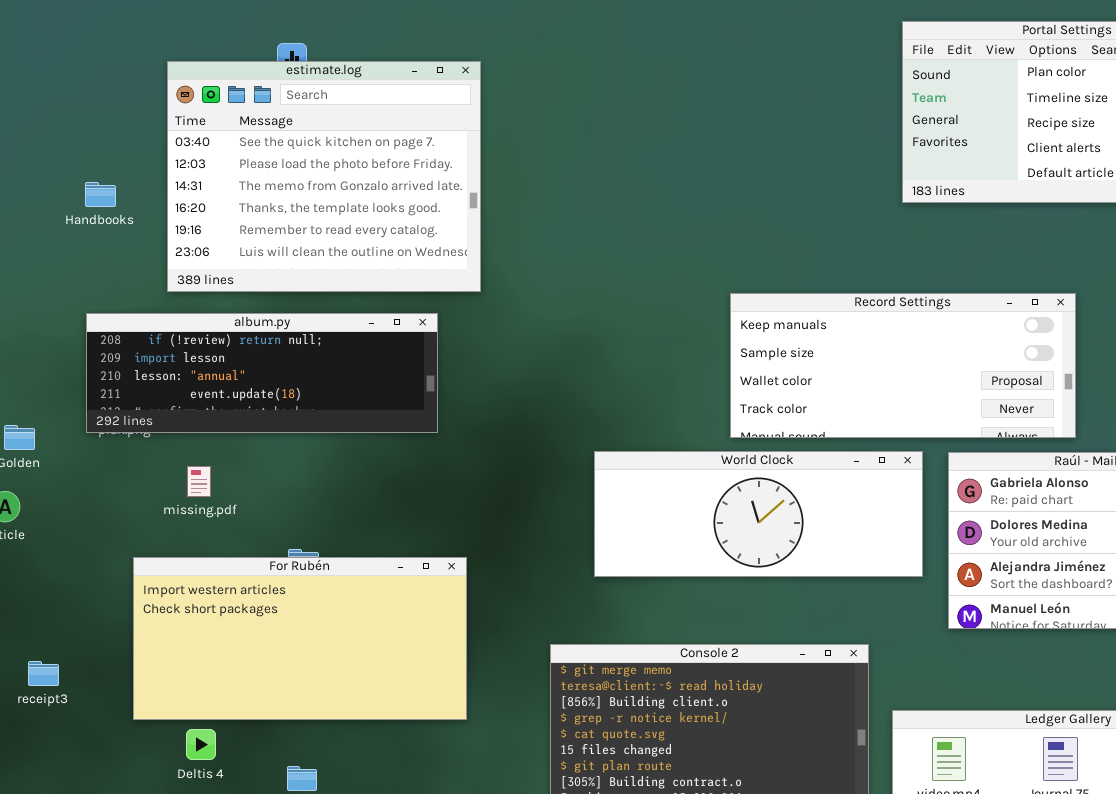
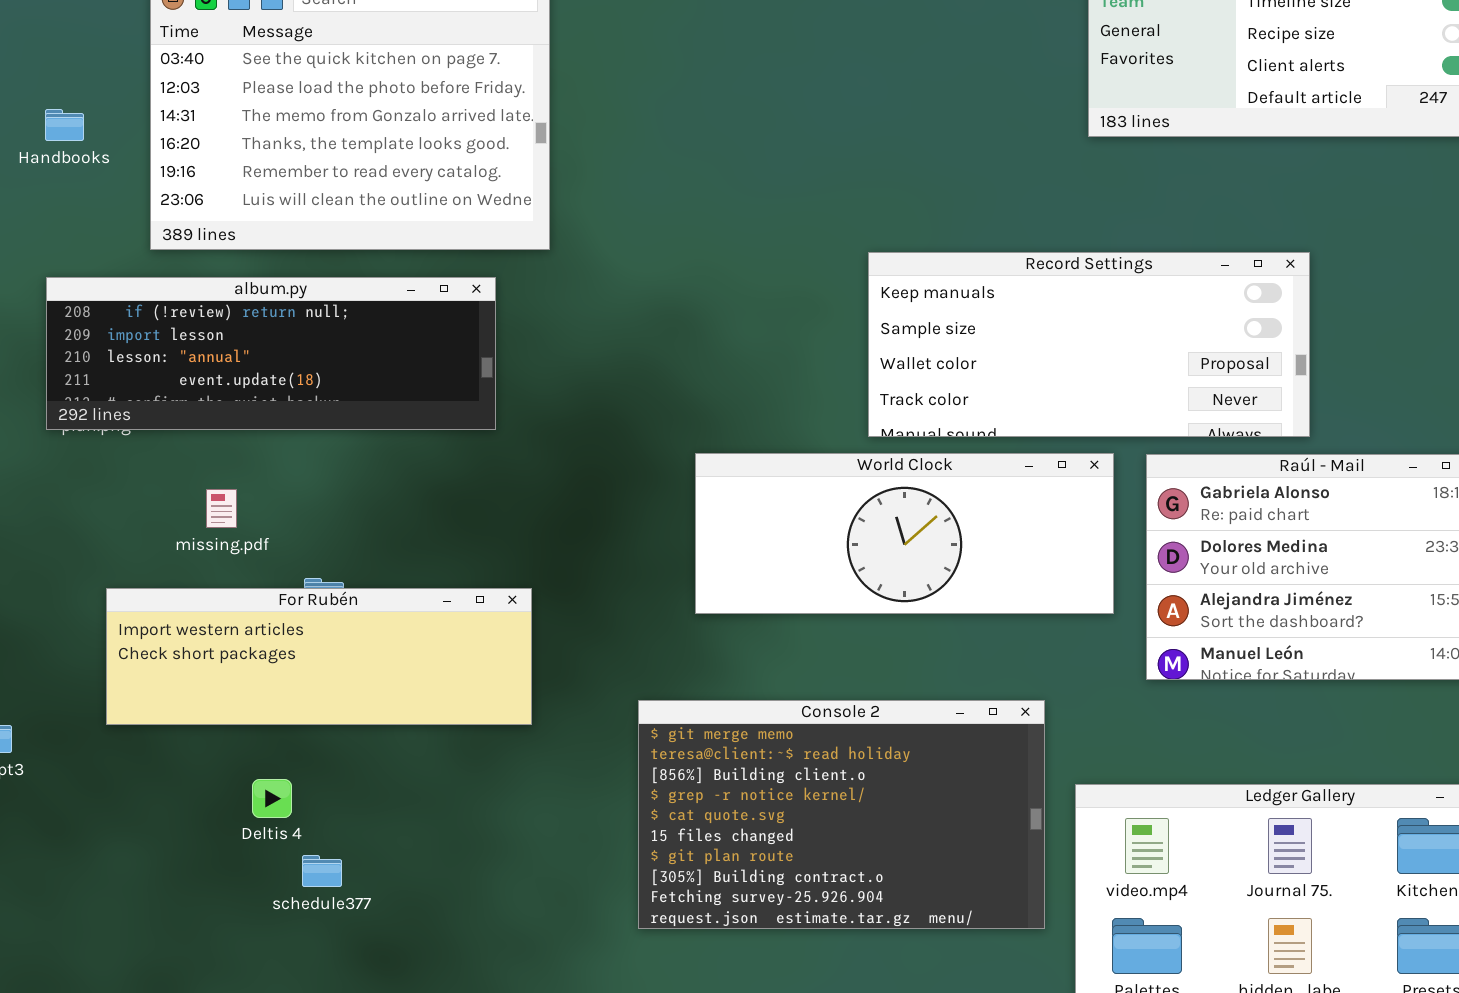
missing.pdf: [187,466,211,497] -> [206,489,237,528], moved
For Rubén: [133,557,467,720] -> [106,588,532,725], resized
Deltis 4: [186,729,216,760] -> [252,779,292,818], moved

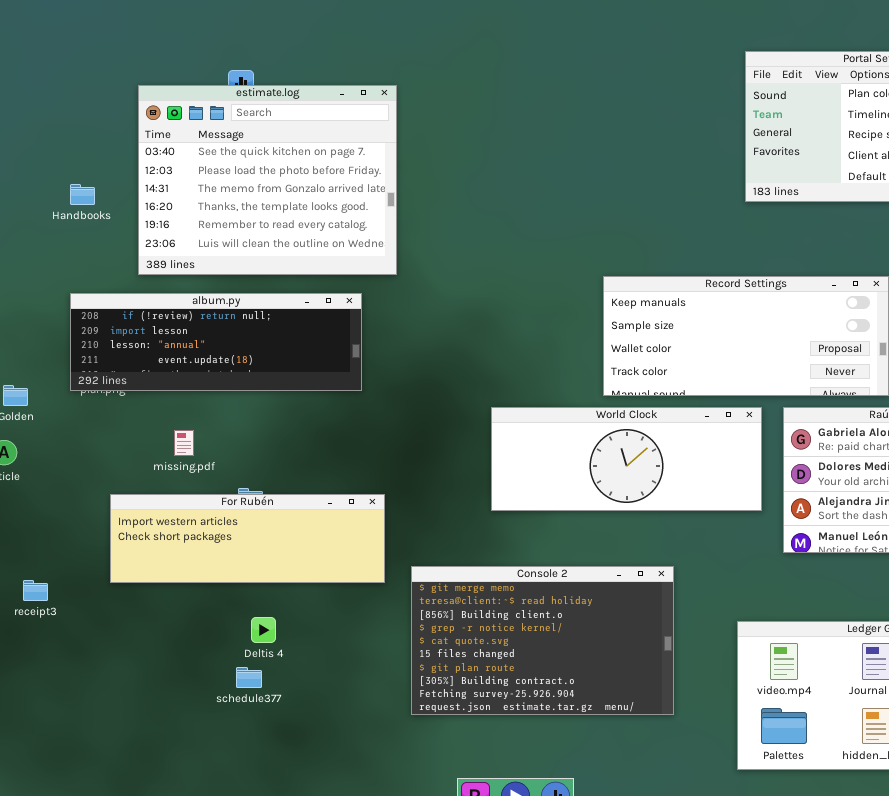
Console 2: [638,700,1045,929] -> [411,566,674,715], moved
Deltis 4: [252,779,292,818] -> [251,617,276,643], moved

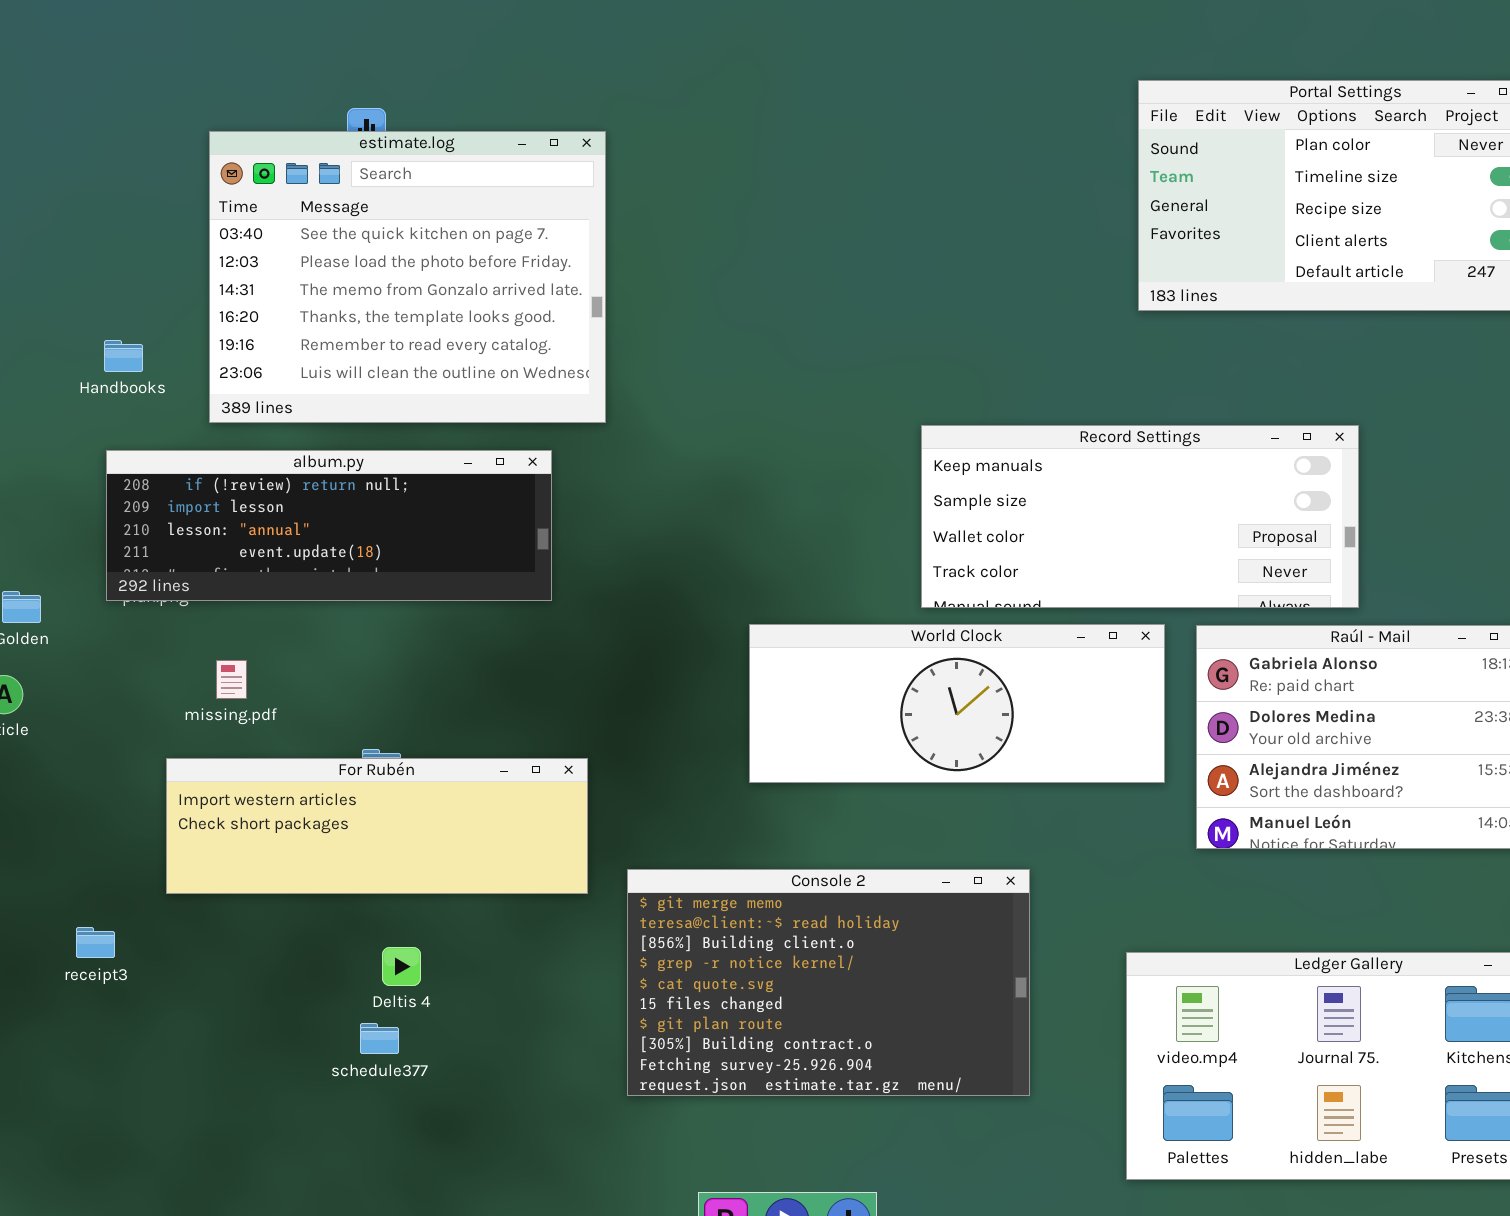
Handbooks: [70,184,95,205] -> [104,340,143,372], moved
missing.pdf: [174,430,194,456] -> [216,660,247,699], moved
receipt3: [23,580,48,601] -> [76,927,115,958], moved

